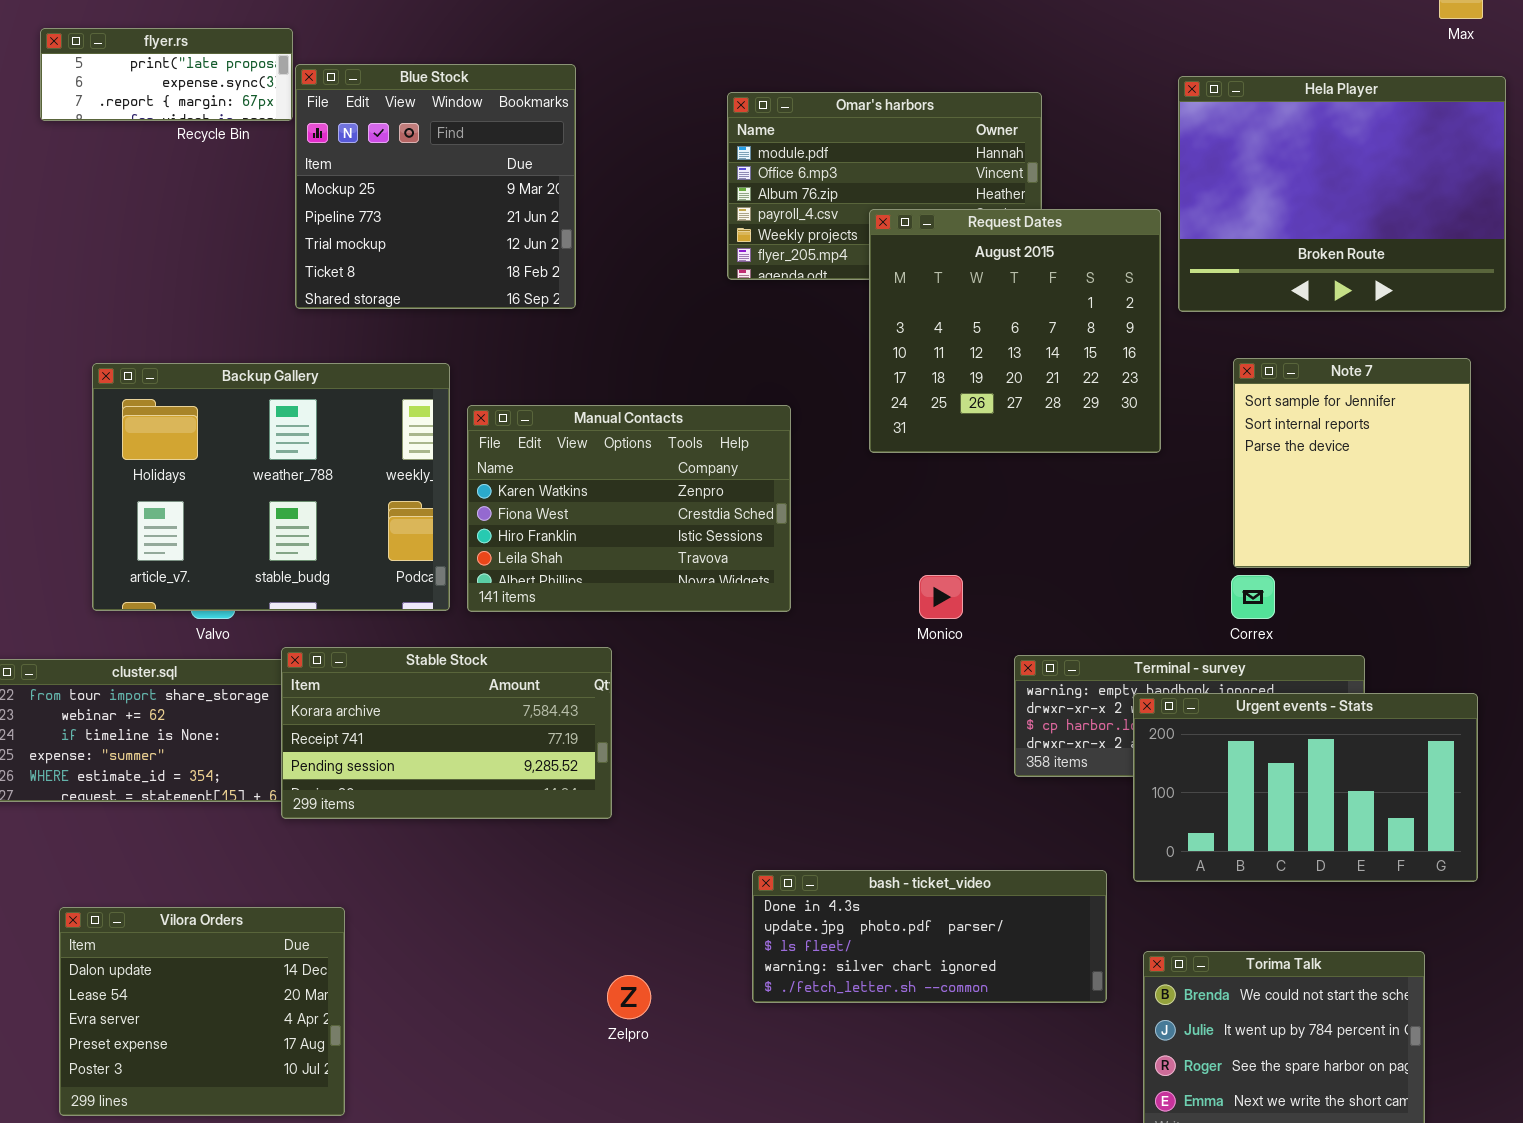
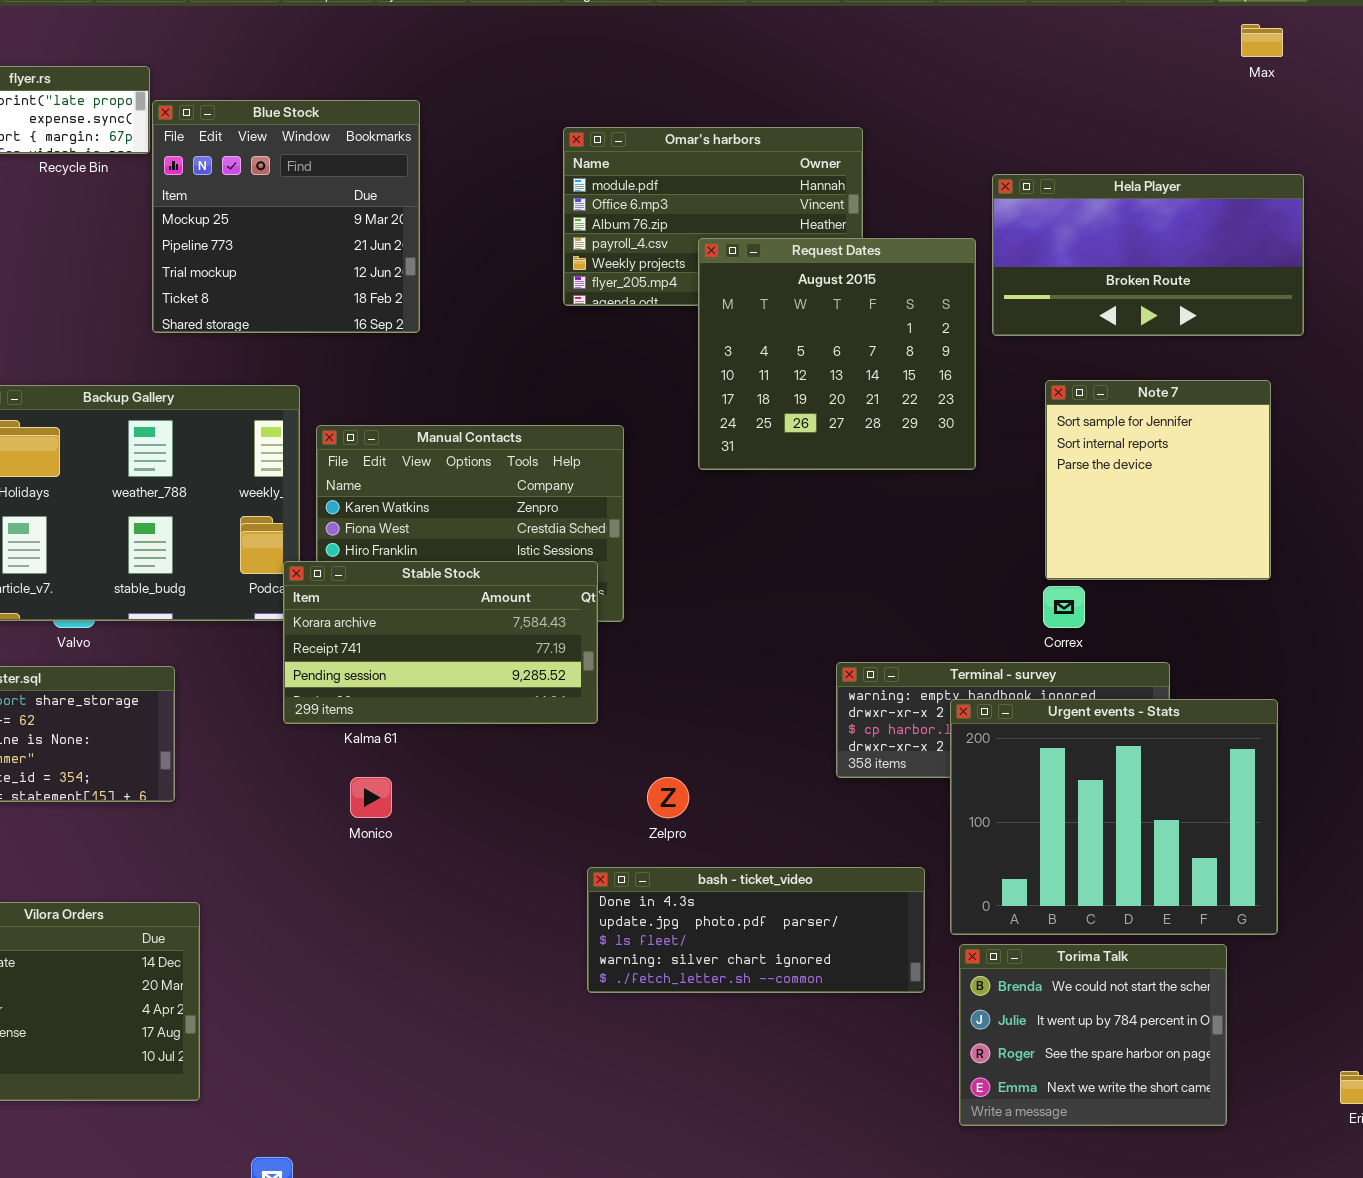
Hela Player: [1178,76,1506,312] -> [992,174,1304,336], resized
Monico: [919,575,963,619] -> [350,777,392,818], moved
Stable Stock: [281,647,612,819] -> [283,561,598,724], moved
Urgent events - Stats: [1133,693,1478,882] -> [950,699,1278,935], resized
Zelpro: [607,975,651,1019] -> [647,777,689,818], moved

